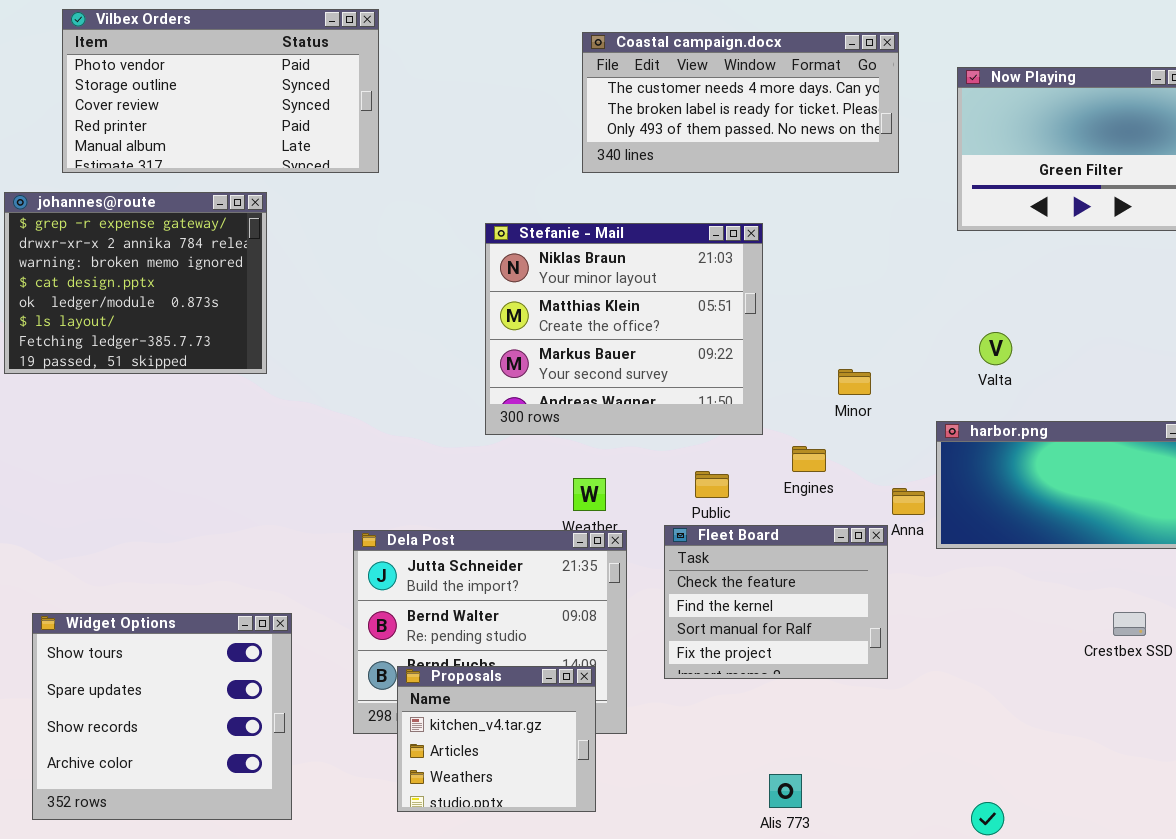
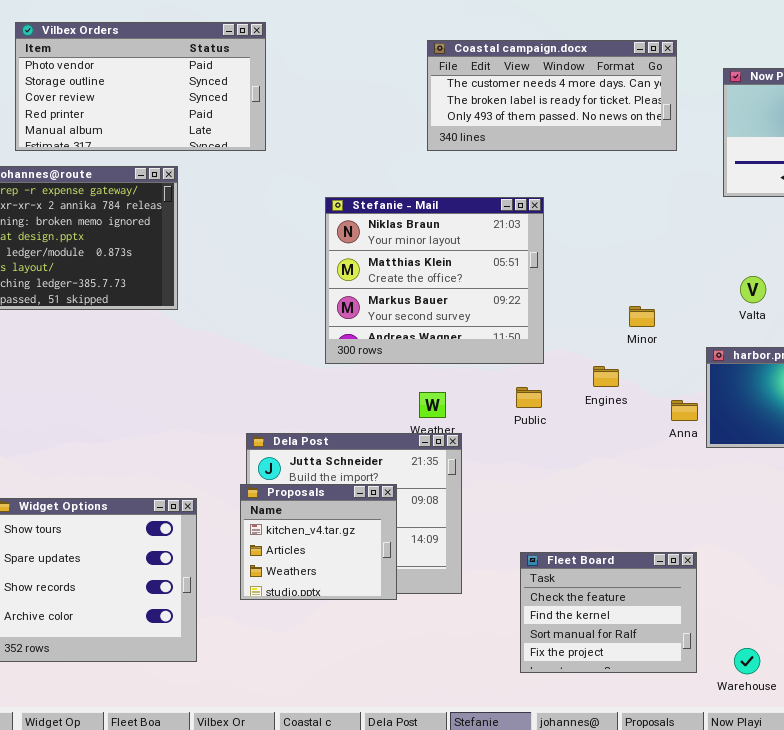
Stefanie - Mail: [485,223,763,435] -> [325,197,544,364], moved
Fleet Board: [664,525,888,679] -> [520,552,697,673], moved
Proposals: [397,666,596,812] -> [240,484,397,600], moved

